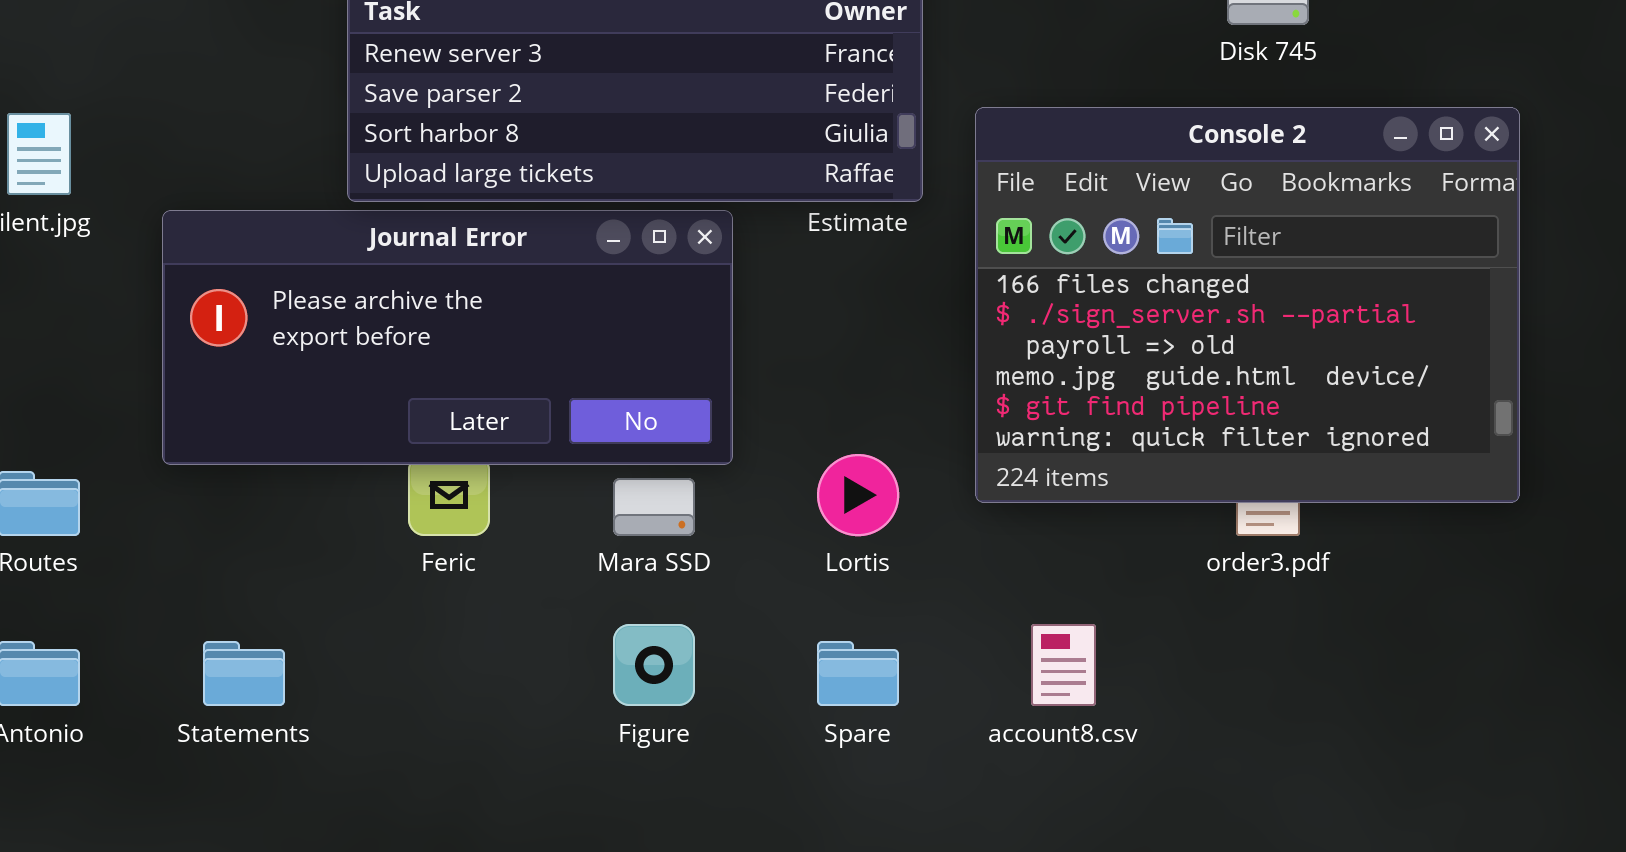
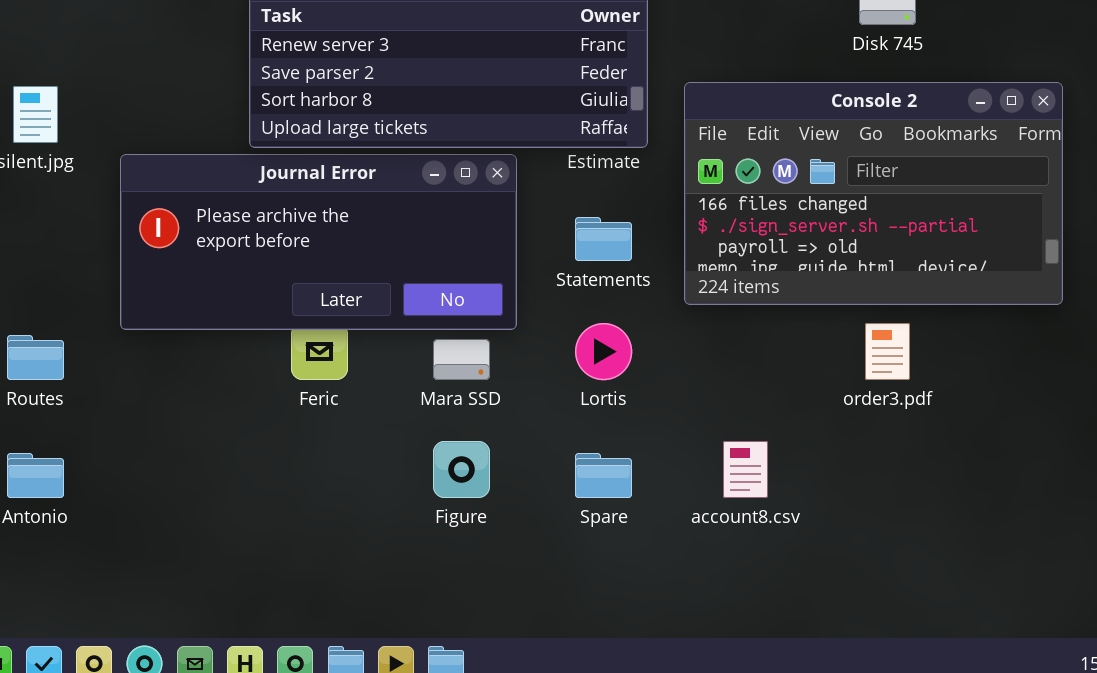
Console 2: [975,107,1520,503] -> [684,82,1063,305], resized
Statements: [203,641,285,706] -> [575,217,632,261], moved

